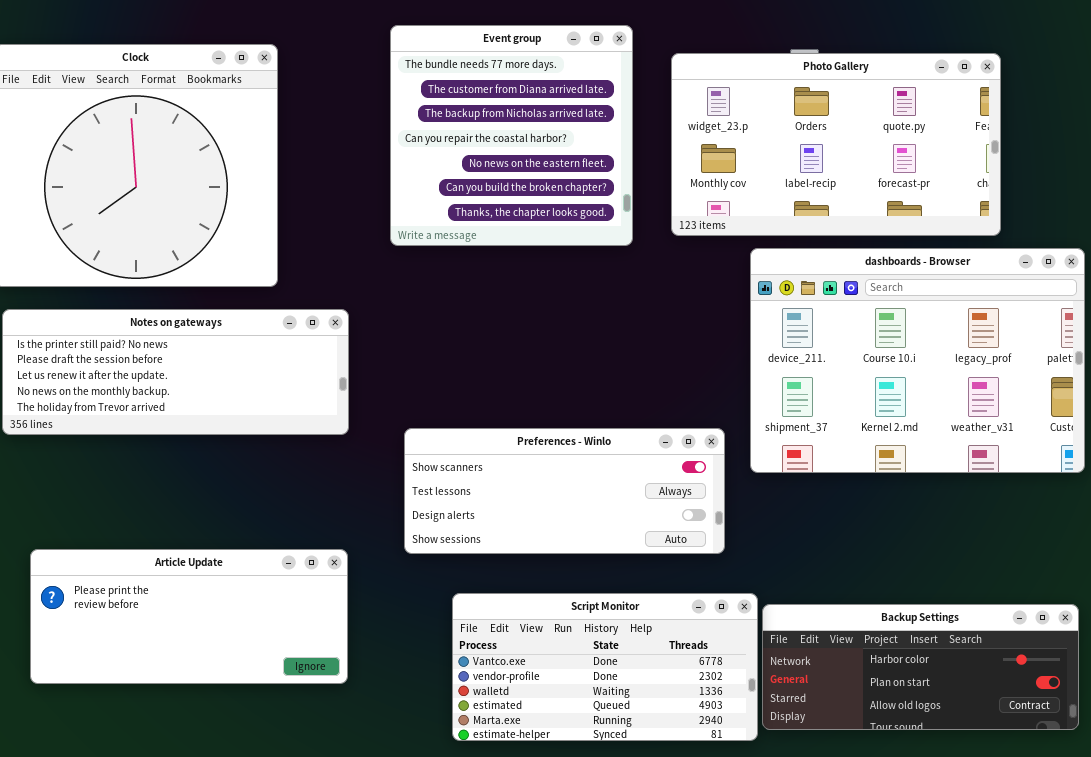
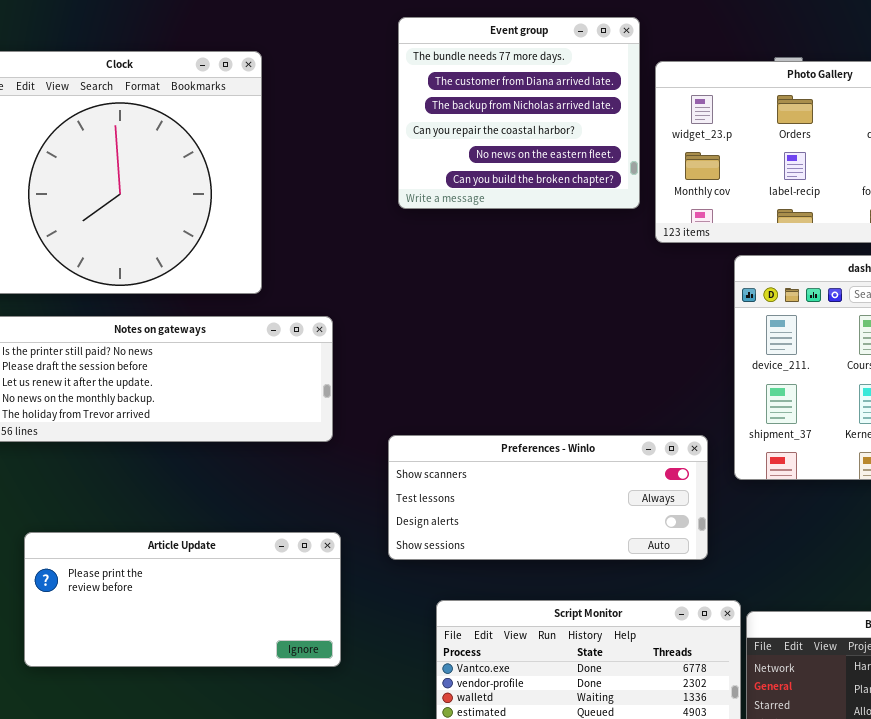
Event group: [390,25,633,246] -> [398,17,640,209], moved, resized
Article Update: [30,549,348,684] -> [24,532,341,667], moved

